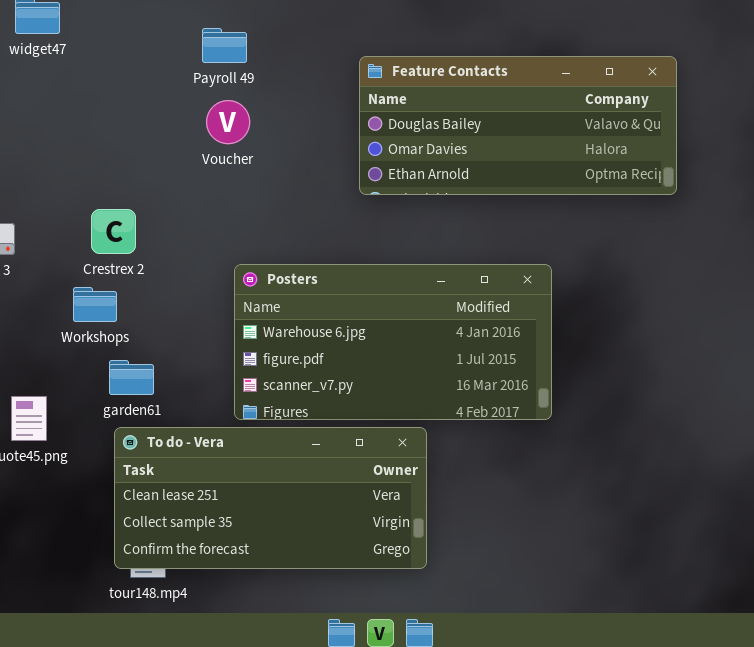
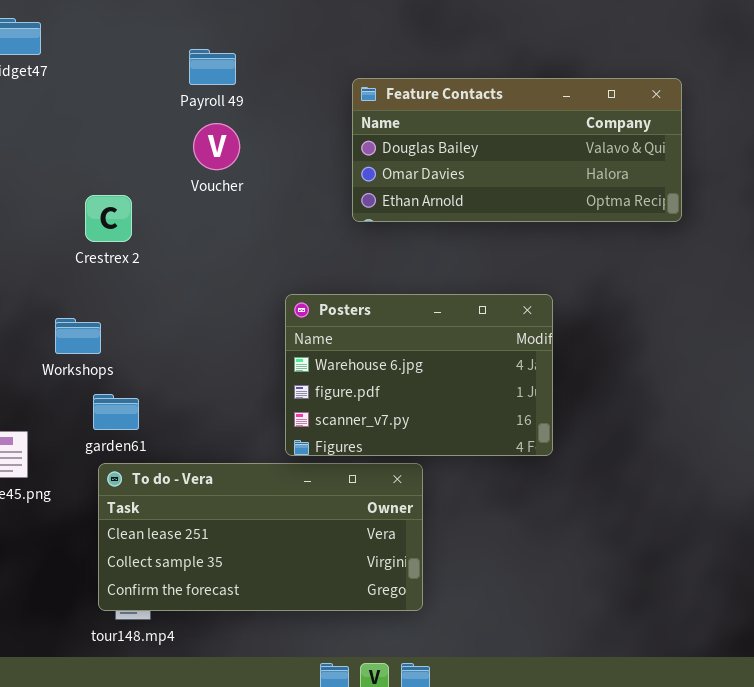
Crestrex 2: [91,209,136,254] -> [85,195,132,242], moved
Posters: [234,264,552,420] -> [285,294,553,456], resized

